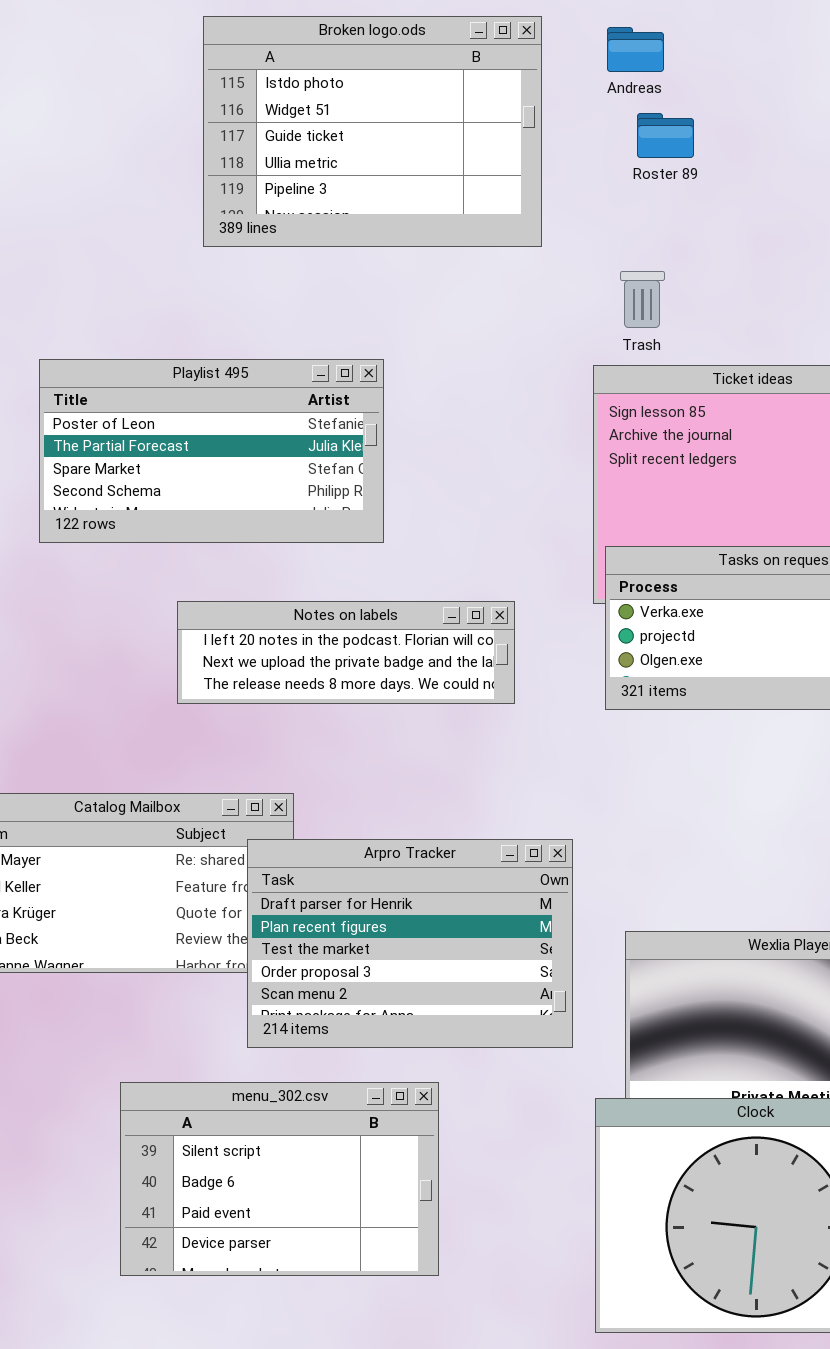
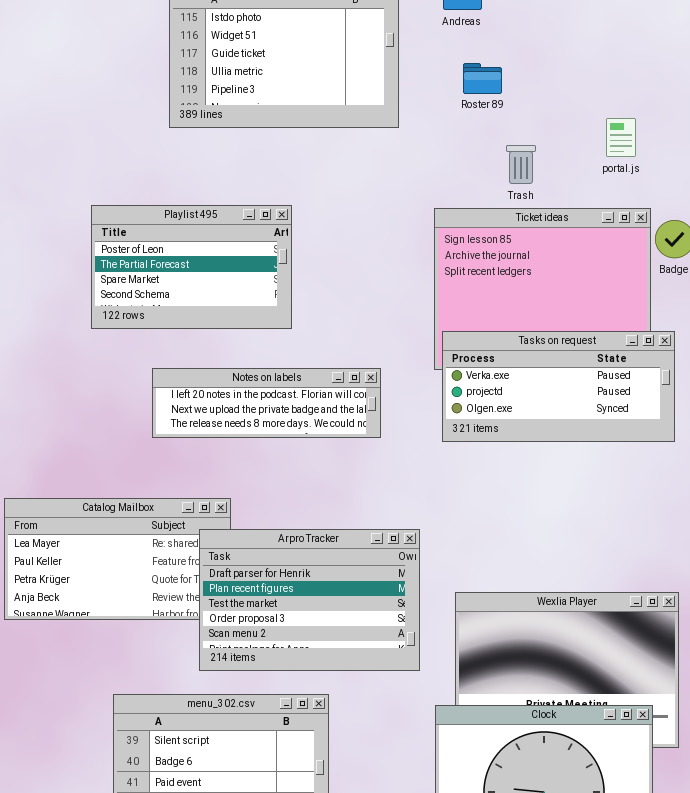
Roster 89: [637,113,694,158] -> [463,63,502,94], moved
Trash: [620,271,665,328] -> [506,145,536,184], moved
Playlist 495: [39,359,384,543] -> [91,205,292,329], resized

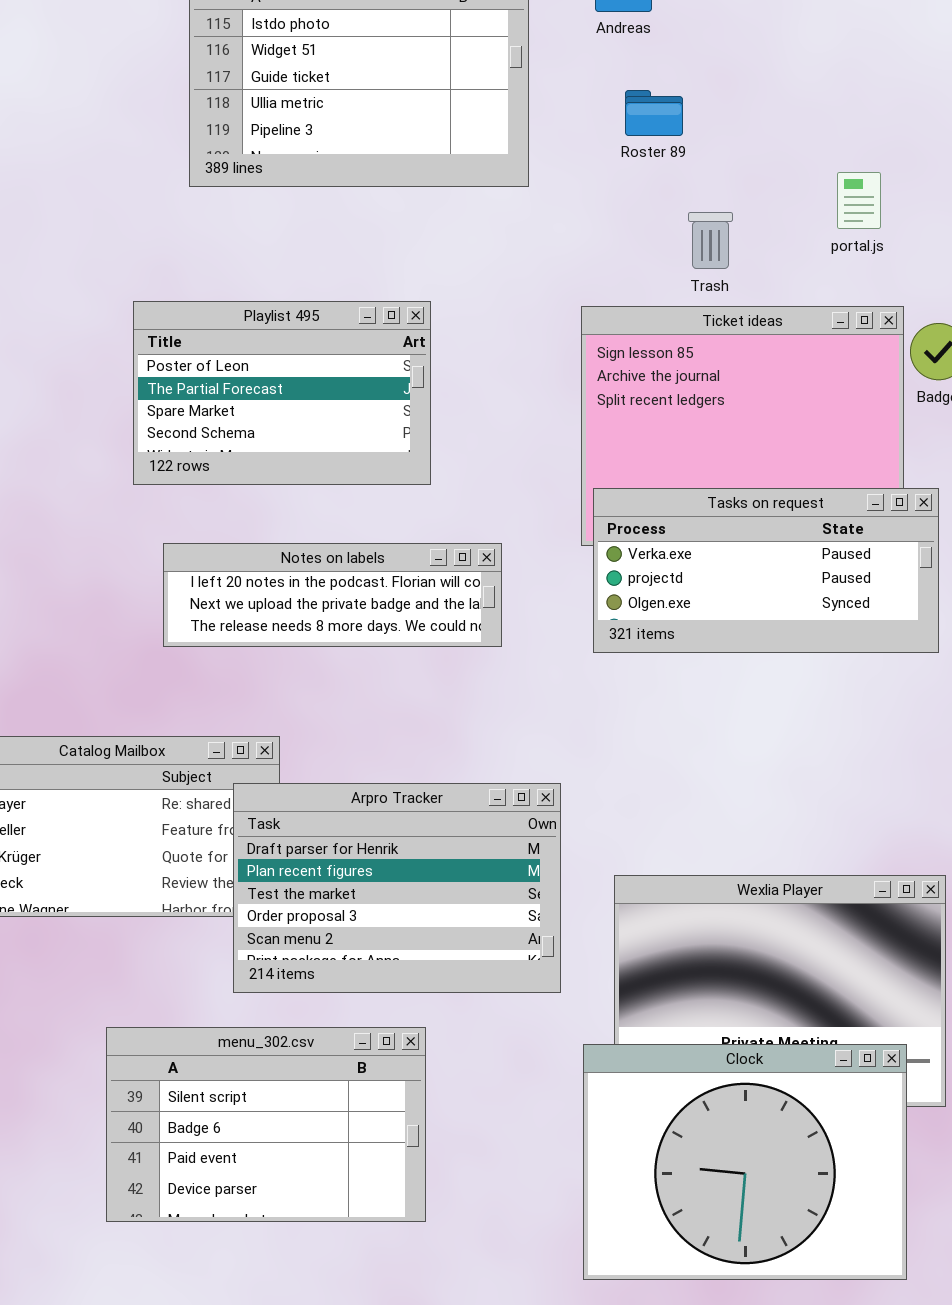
Playlist 495: [91,205,292,329] -> [133,301,431,485], moved

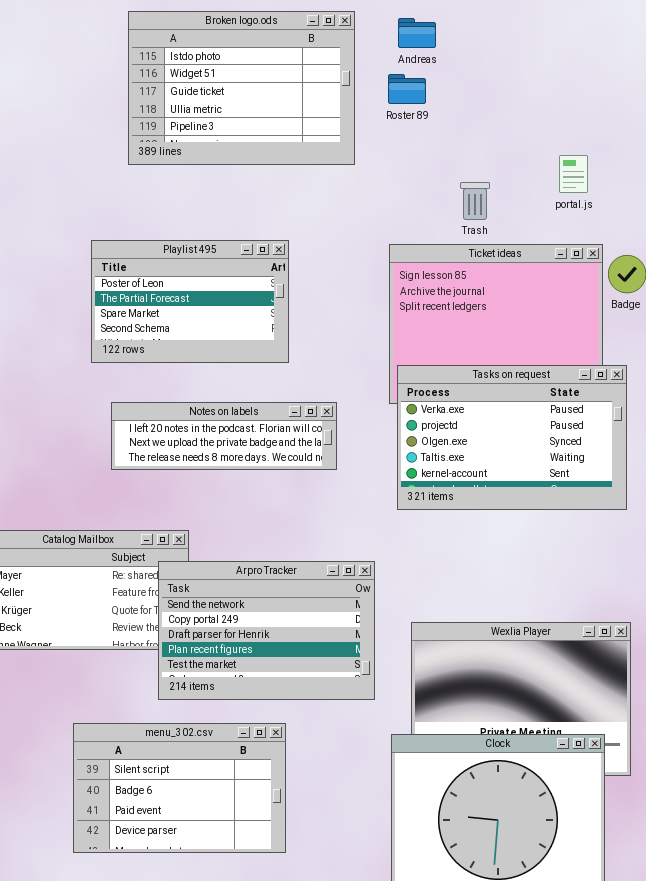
Roster 89: [625,90,683,136] -> [388,74,426,104], moved
Tasks on request: [593,488,939,653] -> [397,365,627,510], resized
Arpro Tracker: [233,783,561,993] -> [158,561,375,700], scrolled up 2 rows

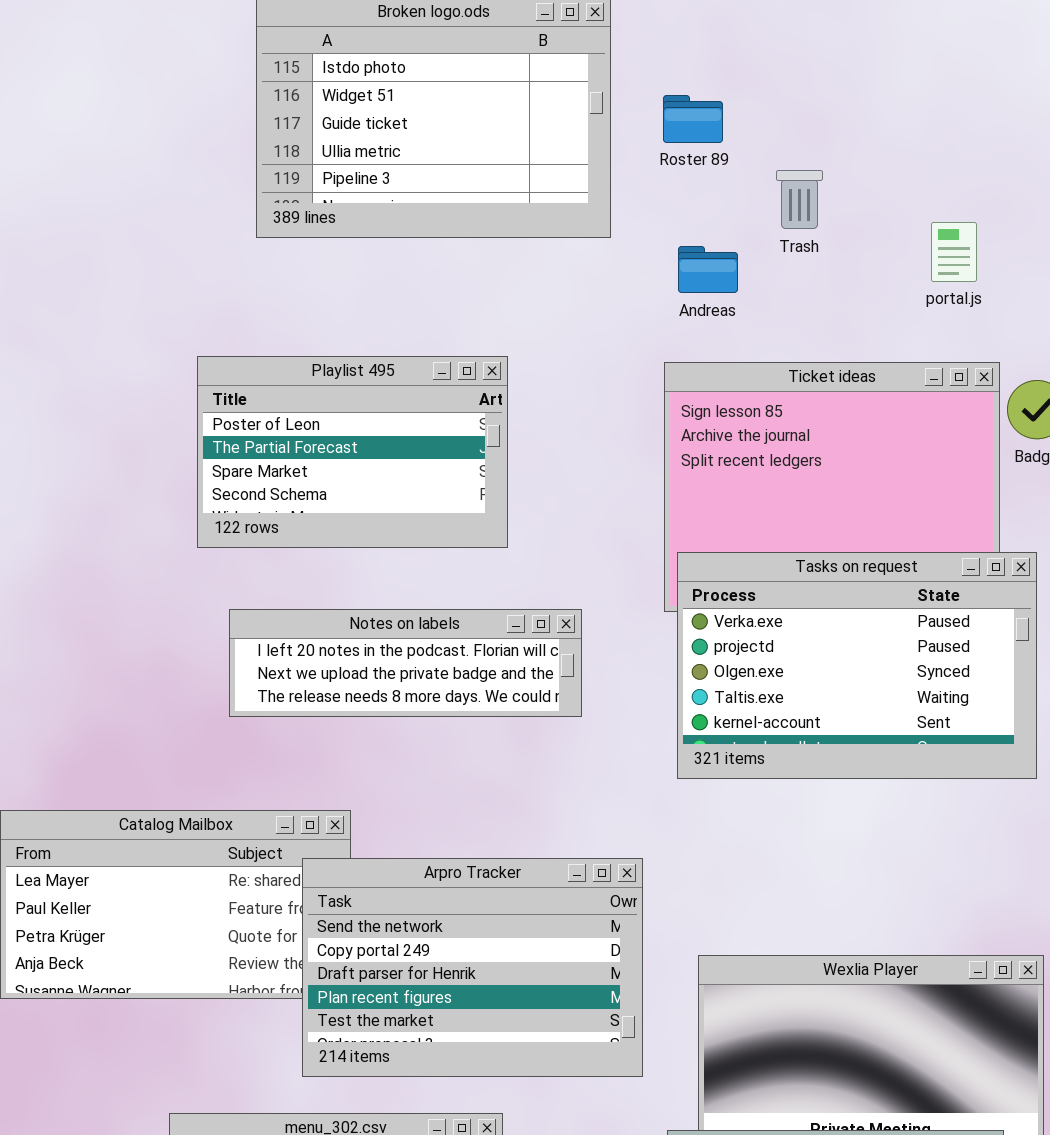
Andreas: [398,18,436,48] -> [678,246,738,293], moved
Trash: [460,182,490,220] -> [776,170,823,229], moved

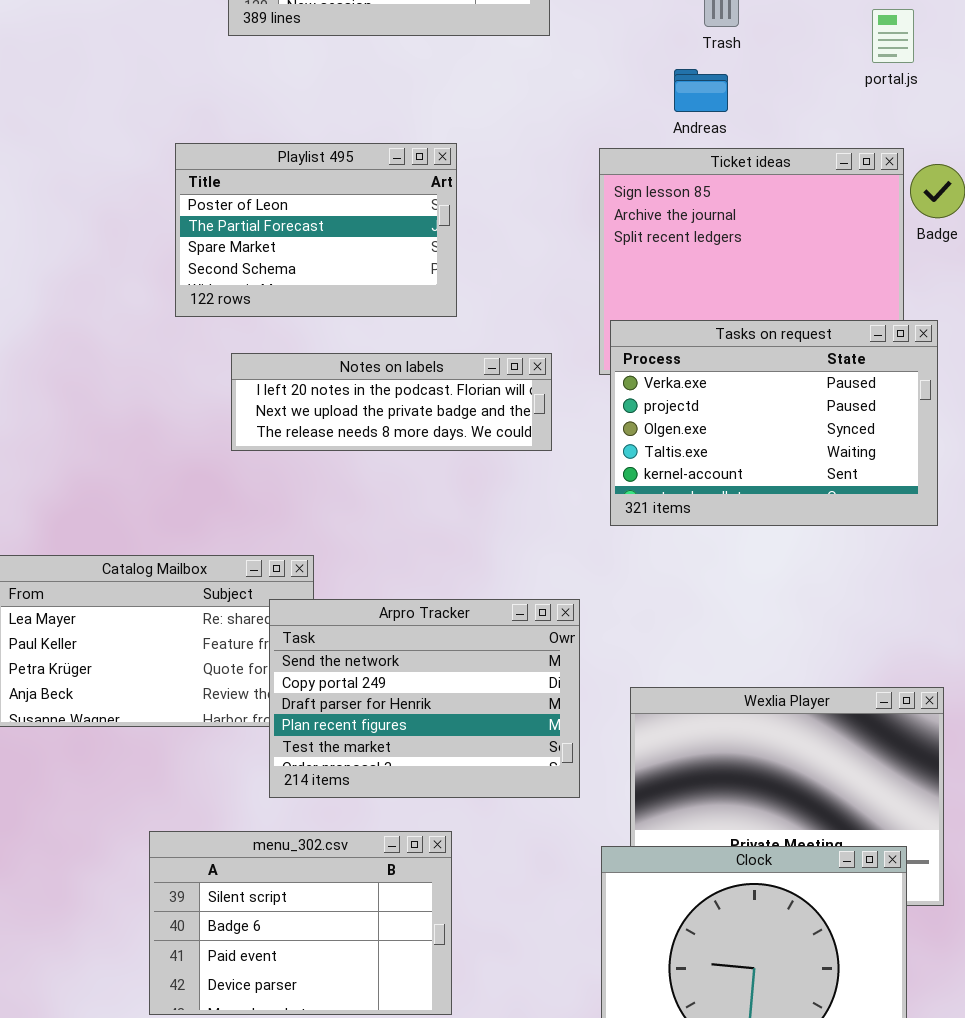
portal.js: [931,222,977,282] -> [872,9,914,63], moved
Andreas: [678,246,738,293] -> [674,69,728,112], moved
Notes on labels: [229,609,582,717] -> [231,353,552,451], moved

